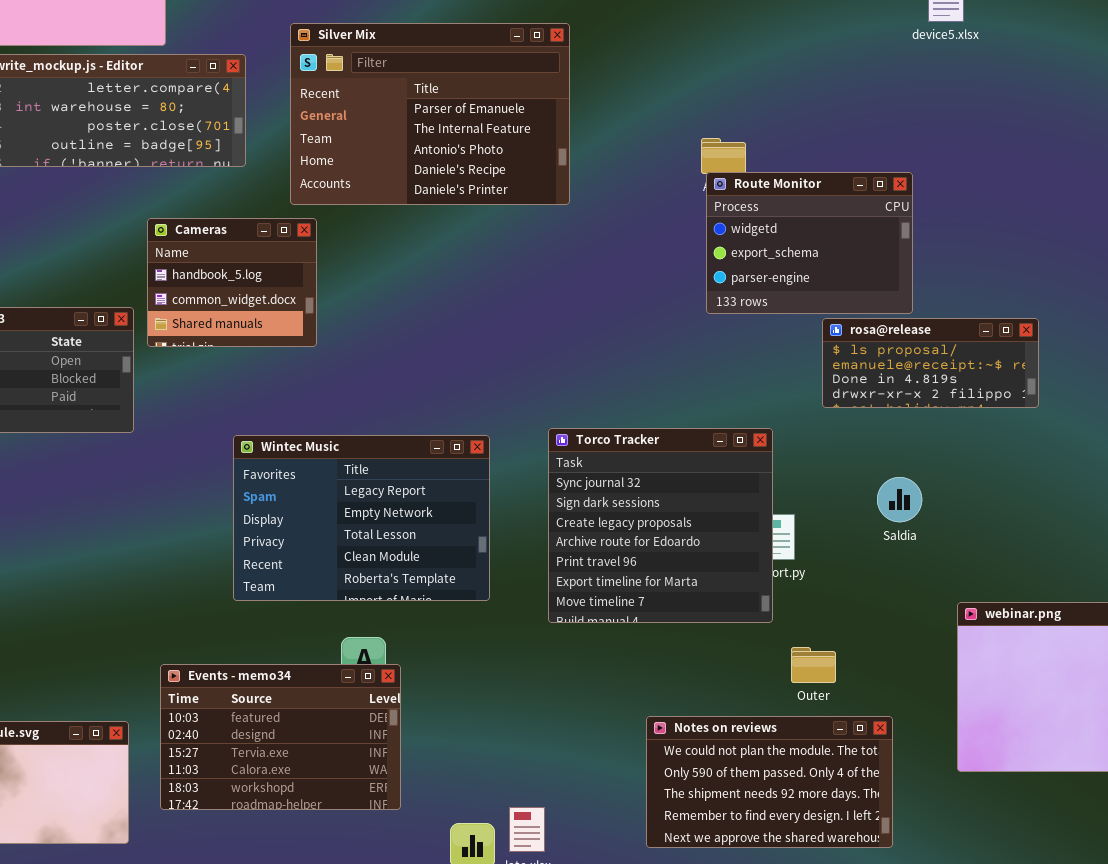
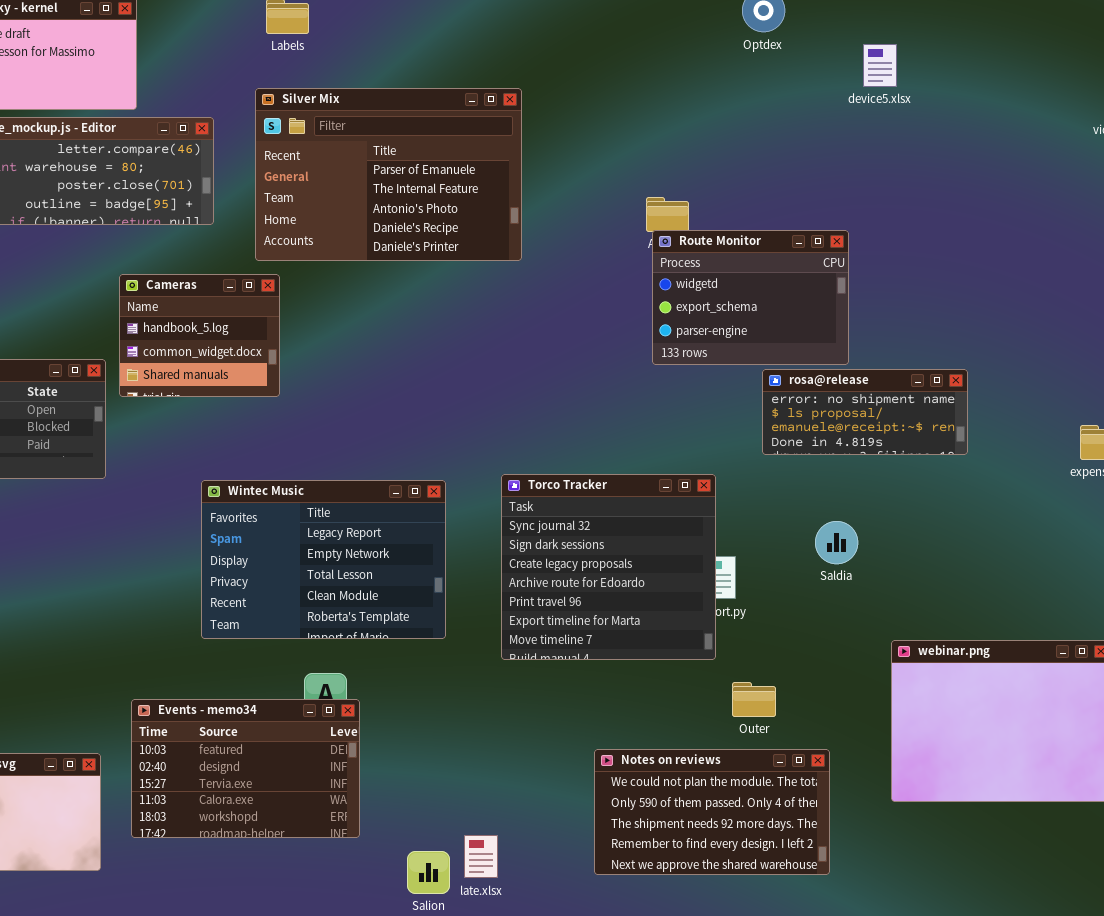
rosa@release: [822,318,1039,408] -> [762,369,968,455], scrolled up 1 row

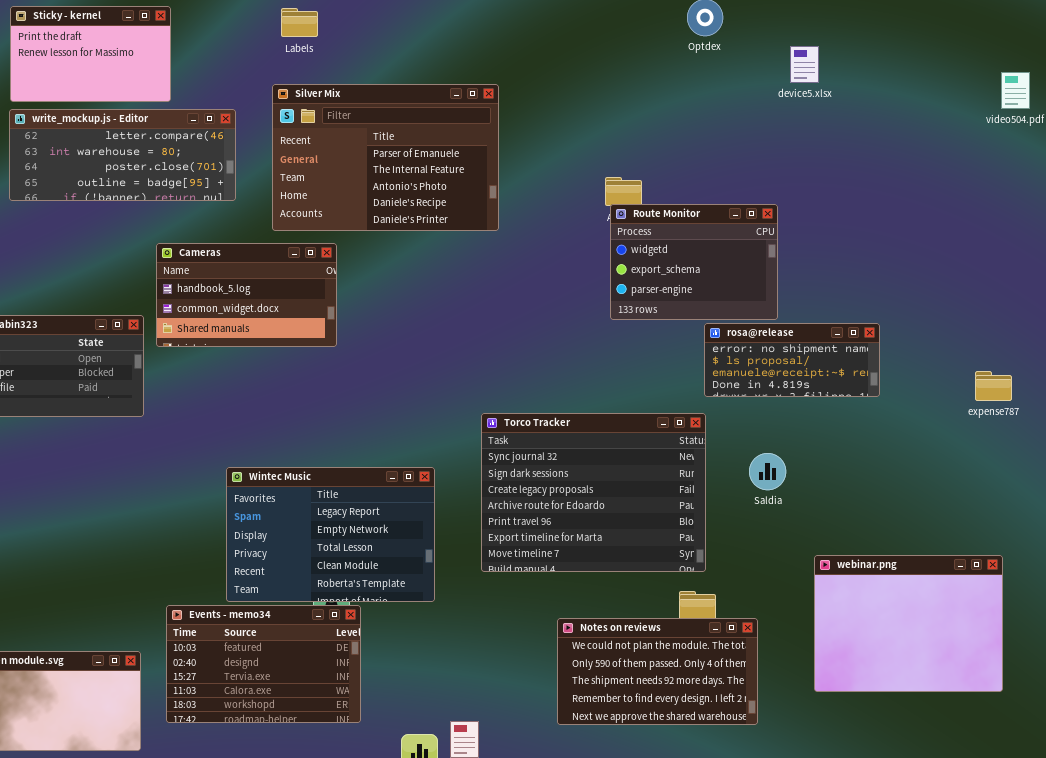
Cameras: [119,274,280,397] -> [156,243,337,347], resized
Torco Tracker: [501,474,716,660] -> [481,413,706,572], resized
Wintec Music: [201,480,446,639] -> [226,467,435,602], moved
Notes on reviews: [594,749,830,875] -> [557,618,758,725], moved

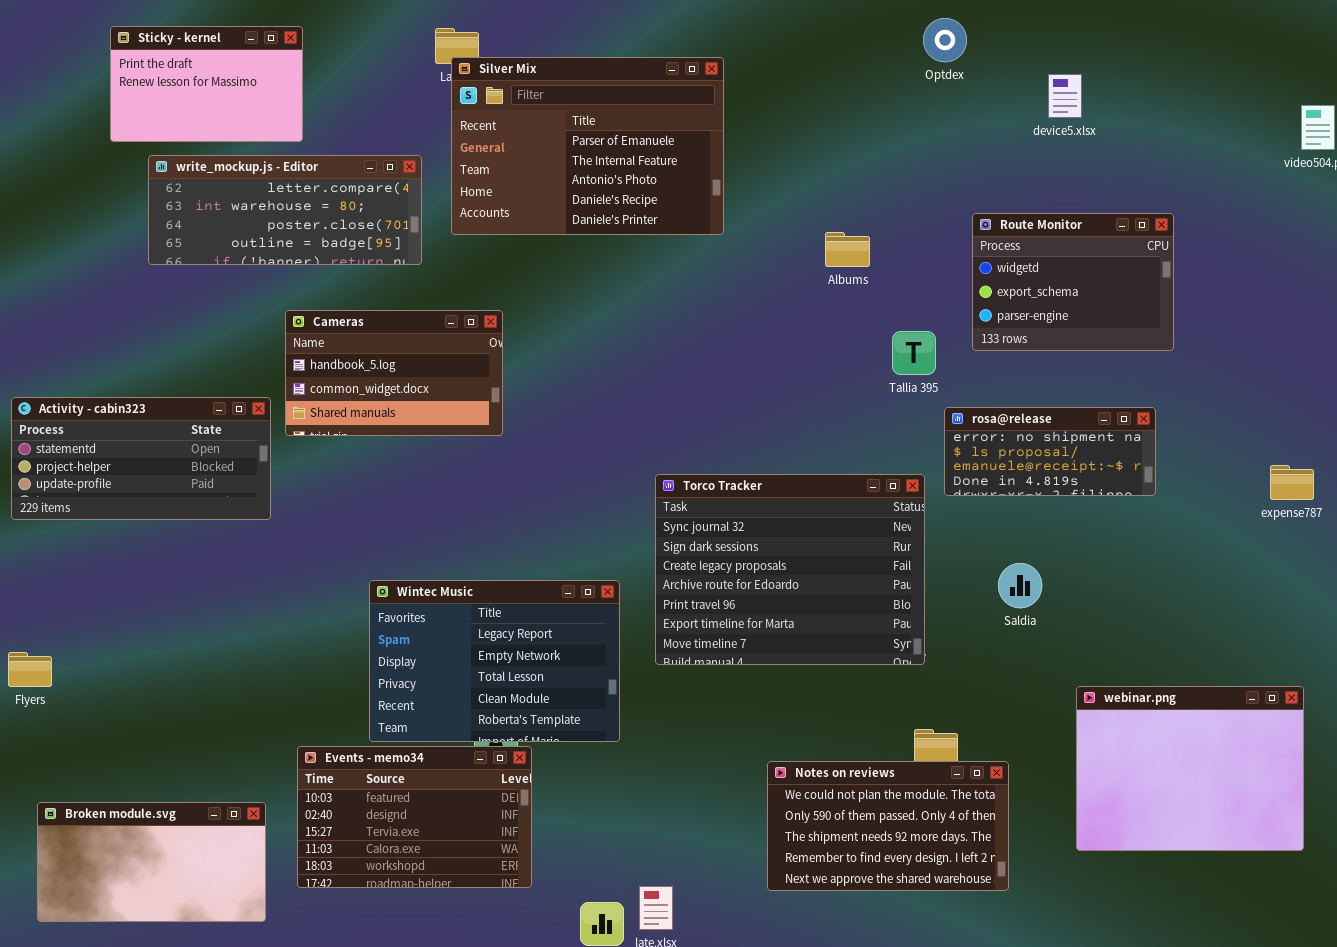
Silver Mix: [272,84,499,231] -> [451,57,724,235], moved
write_mockup.js - Editor: [9,109,236,201] -> [148,155,422,265], moved
Route Monitor: [610,204,778,320] -> [972,213,1174,351], moved
Torco Tracker: [481,413,706,572] -> [655,474,925,665], moved

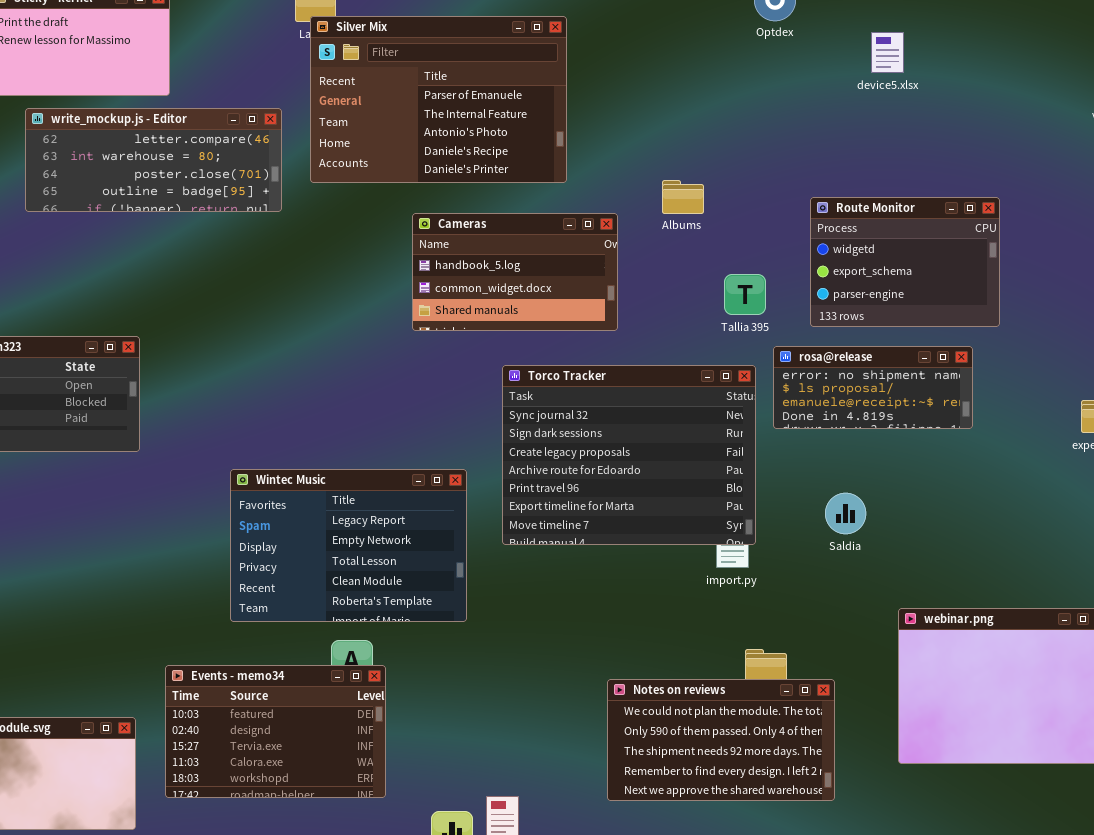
Route Monitor: [972,213,1174,351] -> [810,197,1000,327], moved
Cameras: [285,310,503,436] -> [412,213,618,331], moved
Torco Tracker: [655,474,925,665] -> [502,365,756,545], moved
Wintec Music: [369,580,620,742] -> [230,469,467,622], moved

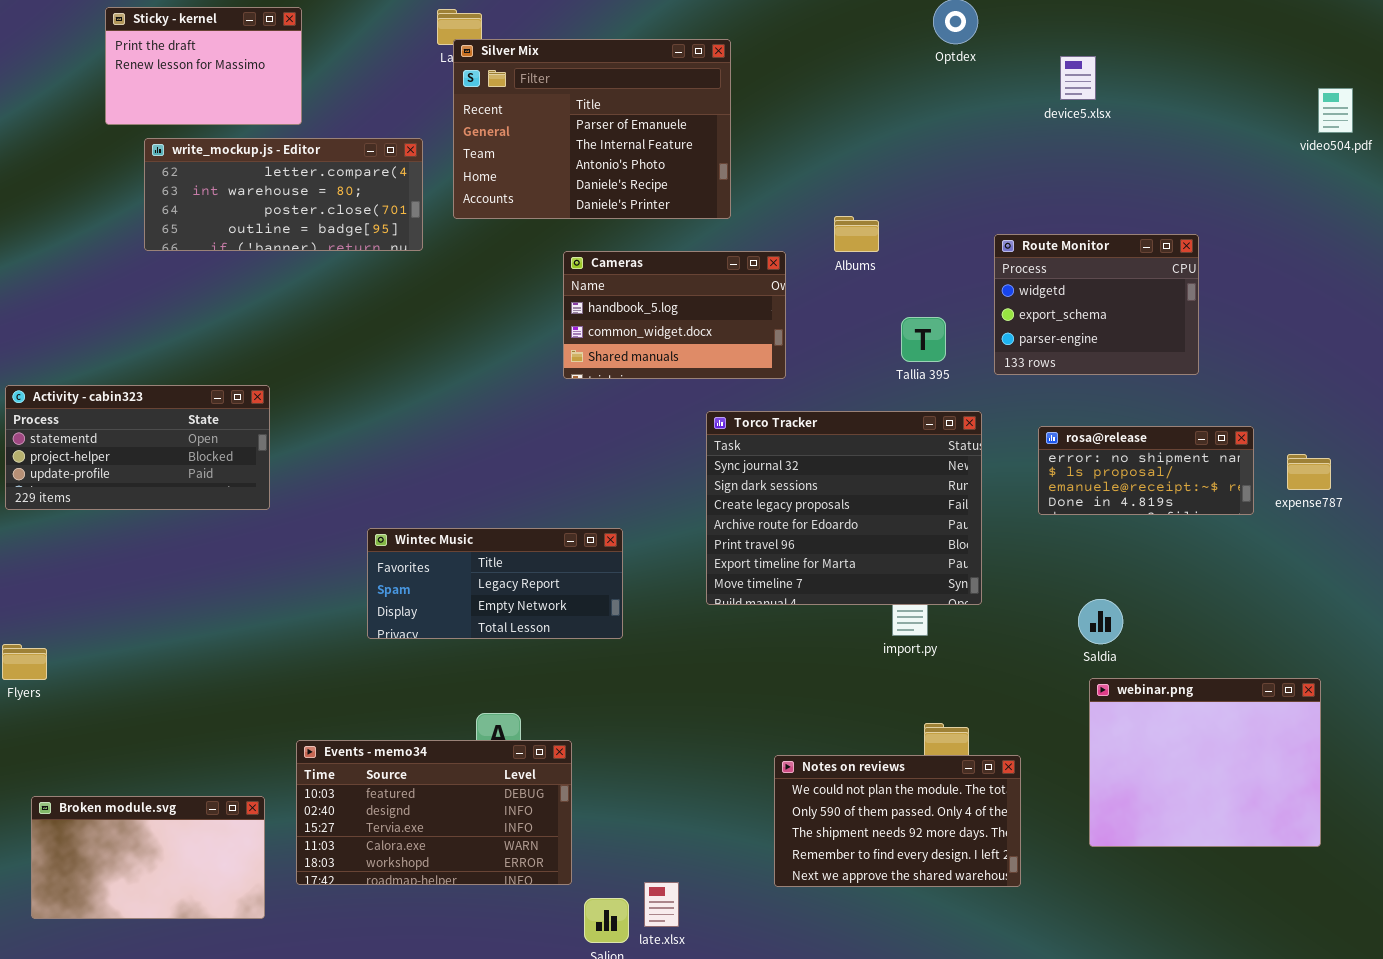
rosa@release: [773,346,973,429] -> [1038,426,1254,515], moved
Torco Tracker: [502,365,756,545] -> [706,411,982,605], moved
Wintec Music: [230,469,467,622] -> [367,528,623,639], resized
Saldia: [825,493,866,534] -> [1078,599,1123,644], moved
Events - memo34: [165,665,386,798] -> [296,740,572,885], resized

